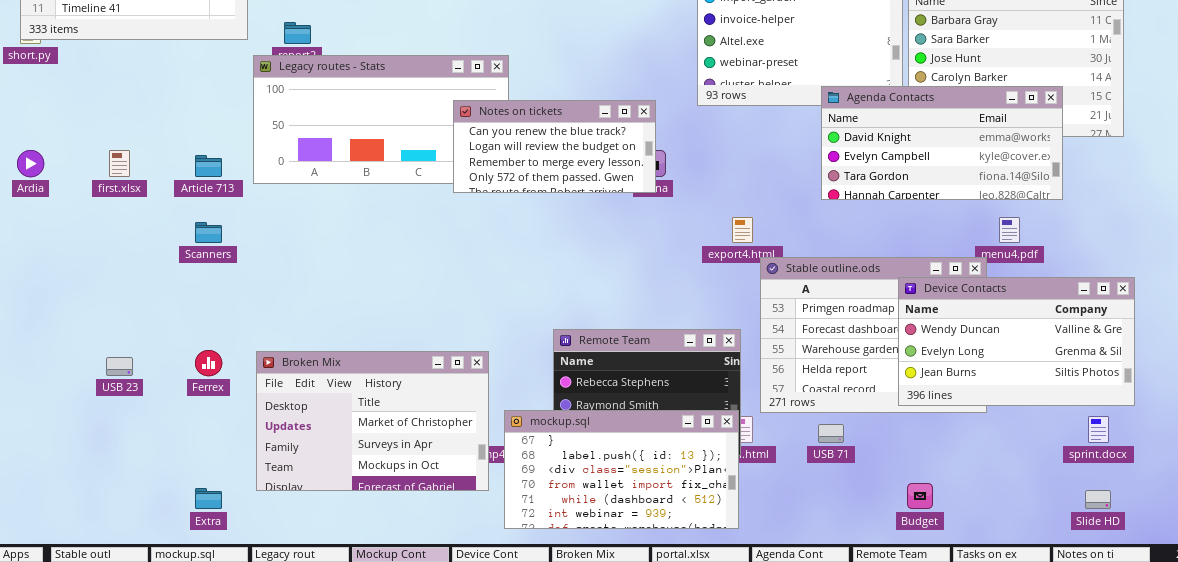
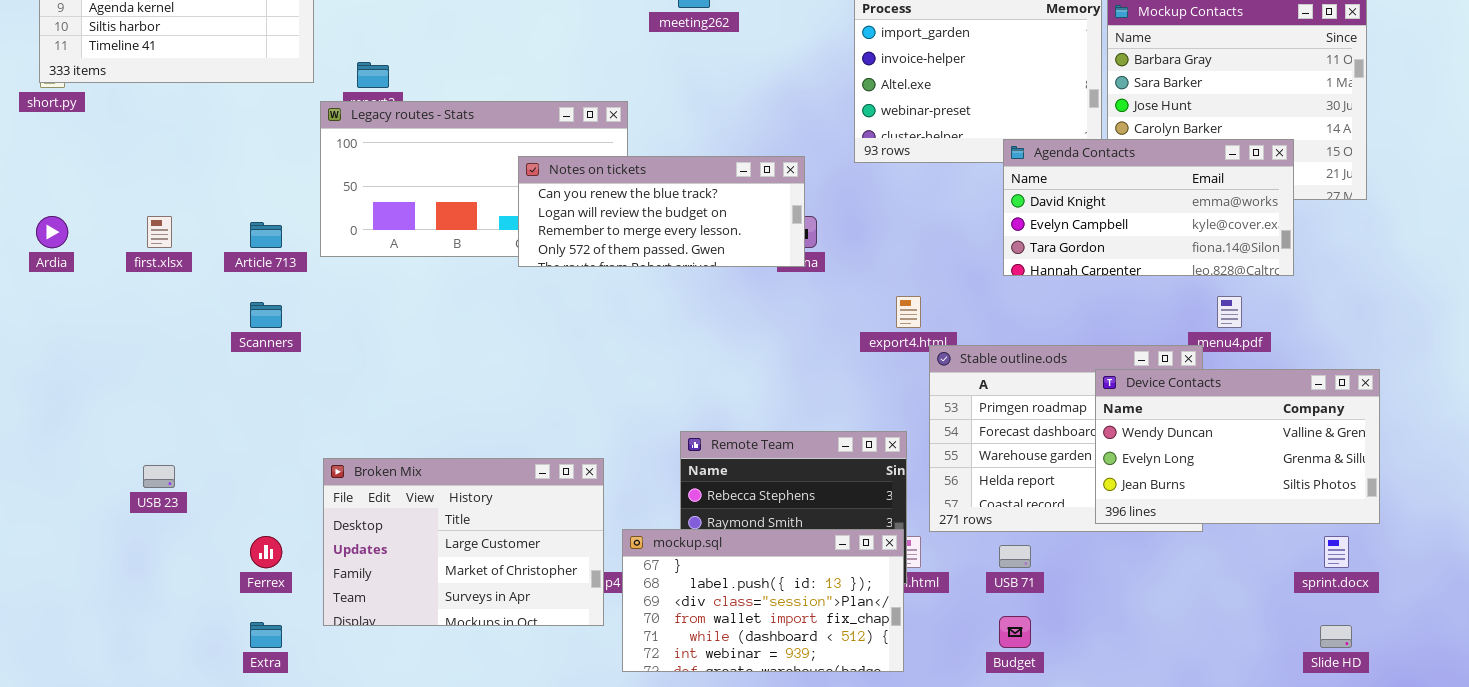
Notes on tickets: [453,100,656,193] -> [518,156,805,267], resized
Ferrex: [195,350,222,376] -> [250,536,282,568], moved
Broken Mix: [256,351,489,491] -> [323,458,604,626], scrolled up 1 row
Budget: [907,483,933,509] -> [999,616,1031,648], moved

